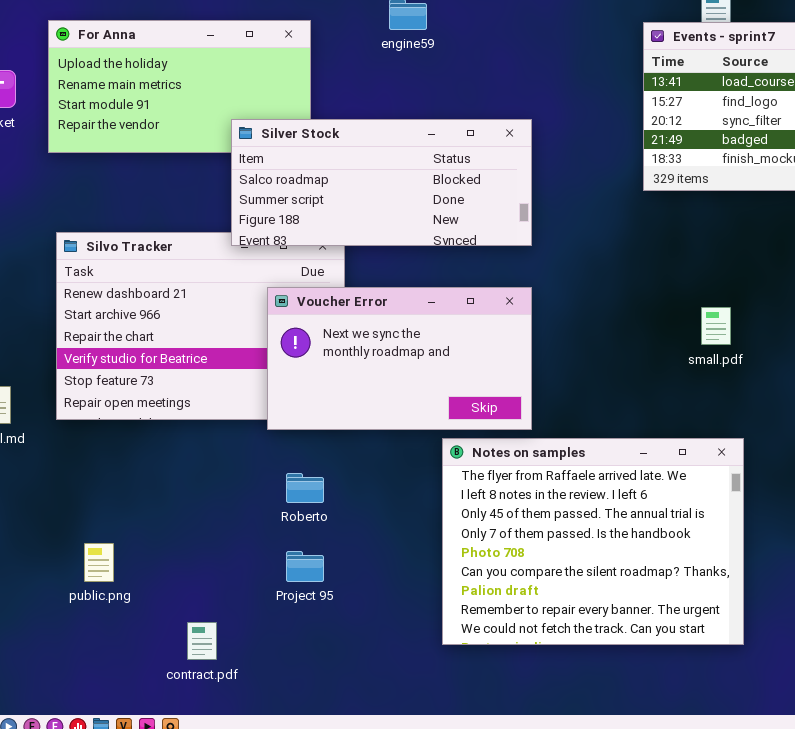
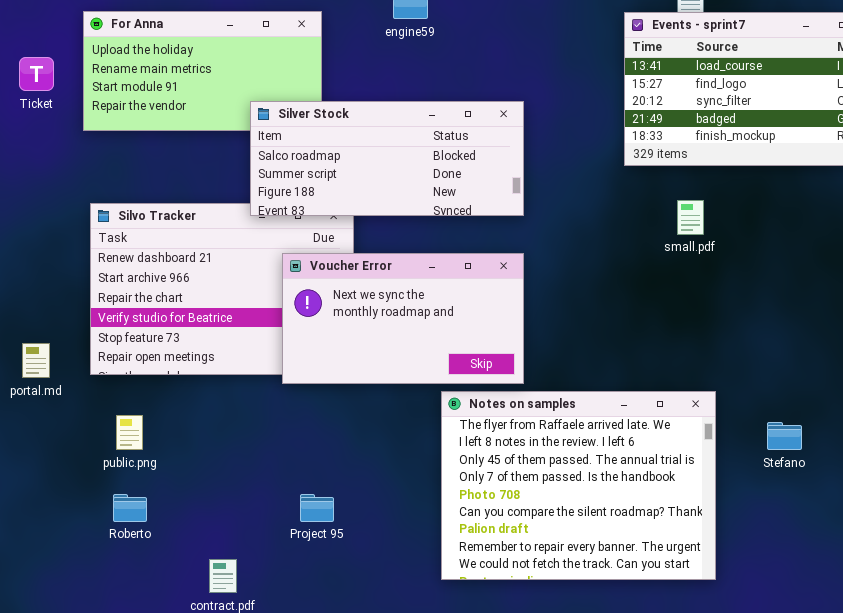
small.pdf: [701,307,731,345] -> [677,200,704,235], moved
Roberto: [286,473,324,503] -> [113,494,147,522], moved
public.png: [84,543,114,582] -> [116,415,143,450], moved

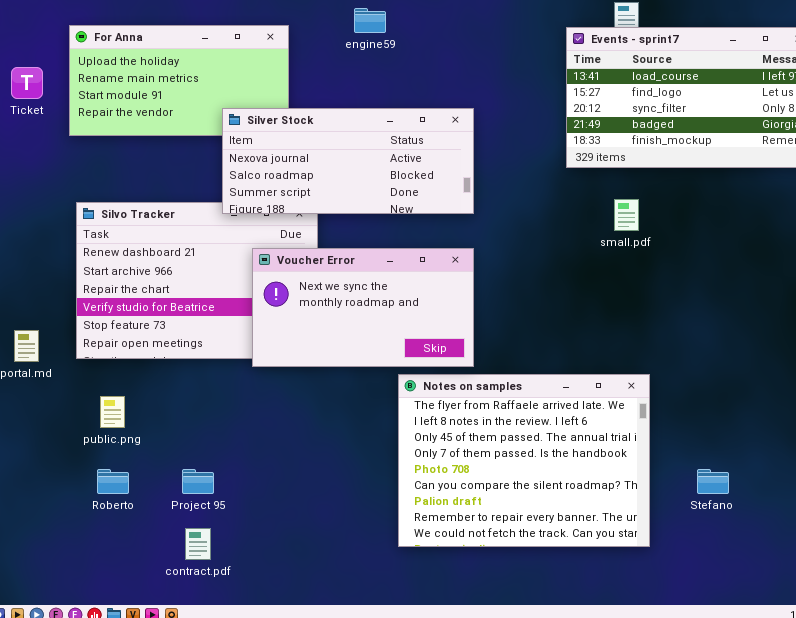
Silver Stock: [250,101,524,216] -> [222,108,474,214], scrolled up 1 row
Stefano: [767,422,802,450] -> [697,469,729,494], moved
Project 95: [300,494,334,522] -> [182,469,214,494], moved

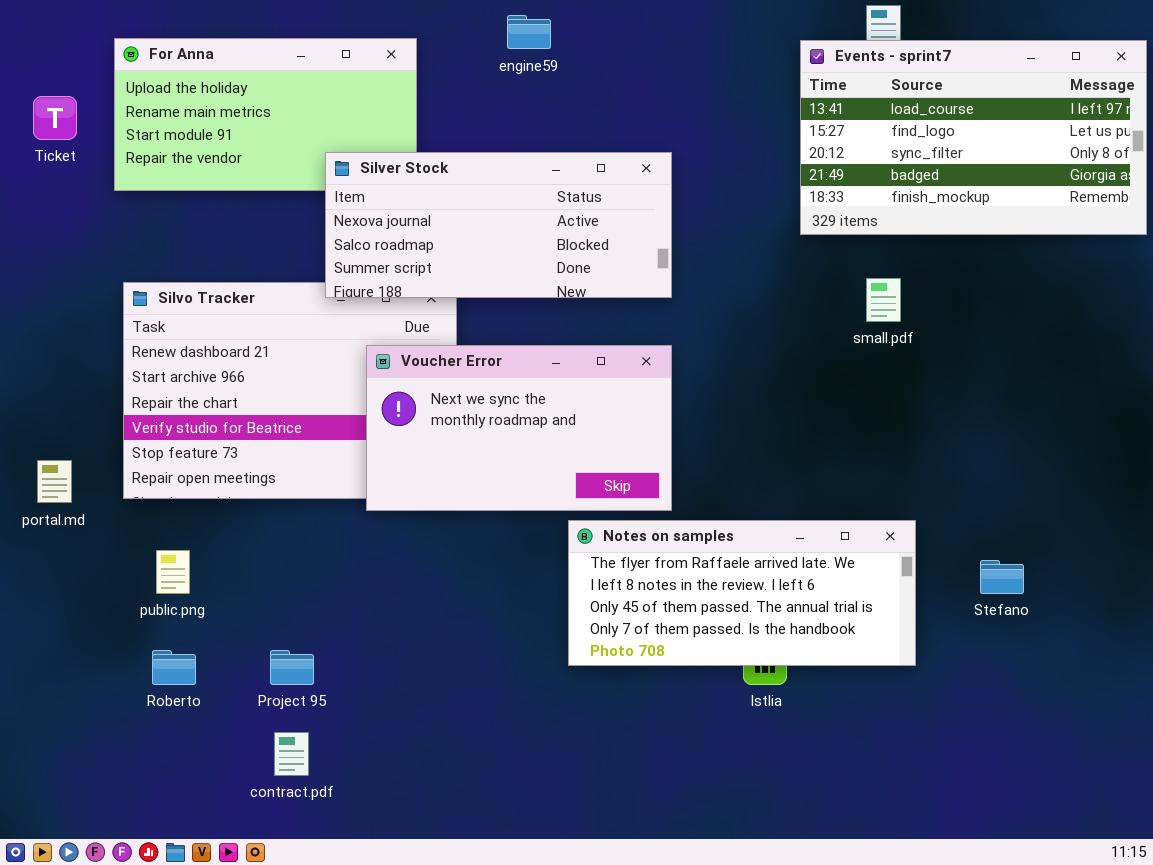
Notes on samples: [398,374,650,547] -> [568,520,916,666], resized
Stefano: [697,469,729,494] -> [980,560,1024,594], moved

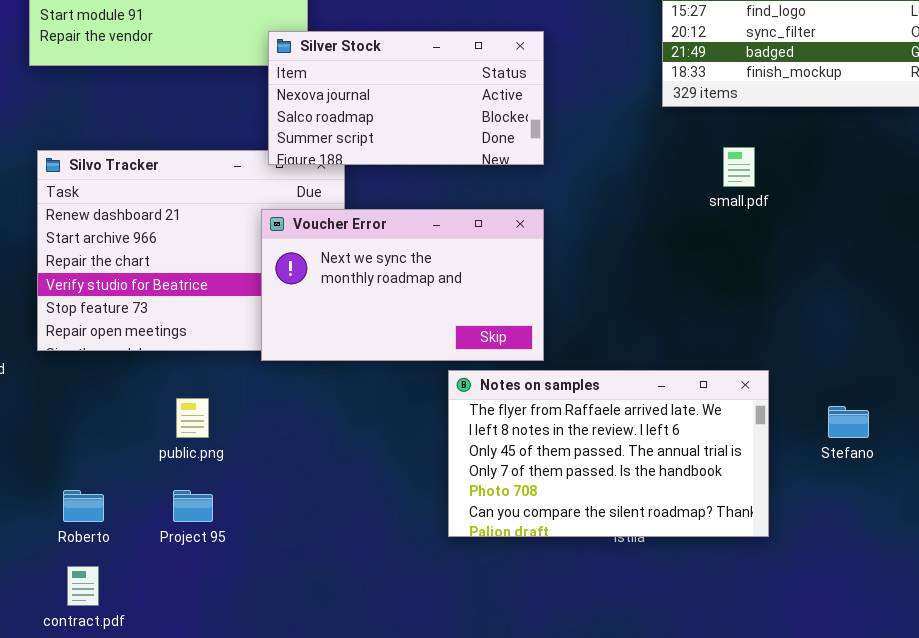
Silver Stock: [325,152,672,298] -> [268,31,544,165], resized
Notes on samples: [568,520,916,666] -> [448,370,769,537], resized
public.png: [156,550,190,594] -> [176,398,209,438], moved
contract.pdf: [274,732,309,776] -> [67,566,99,606], moved

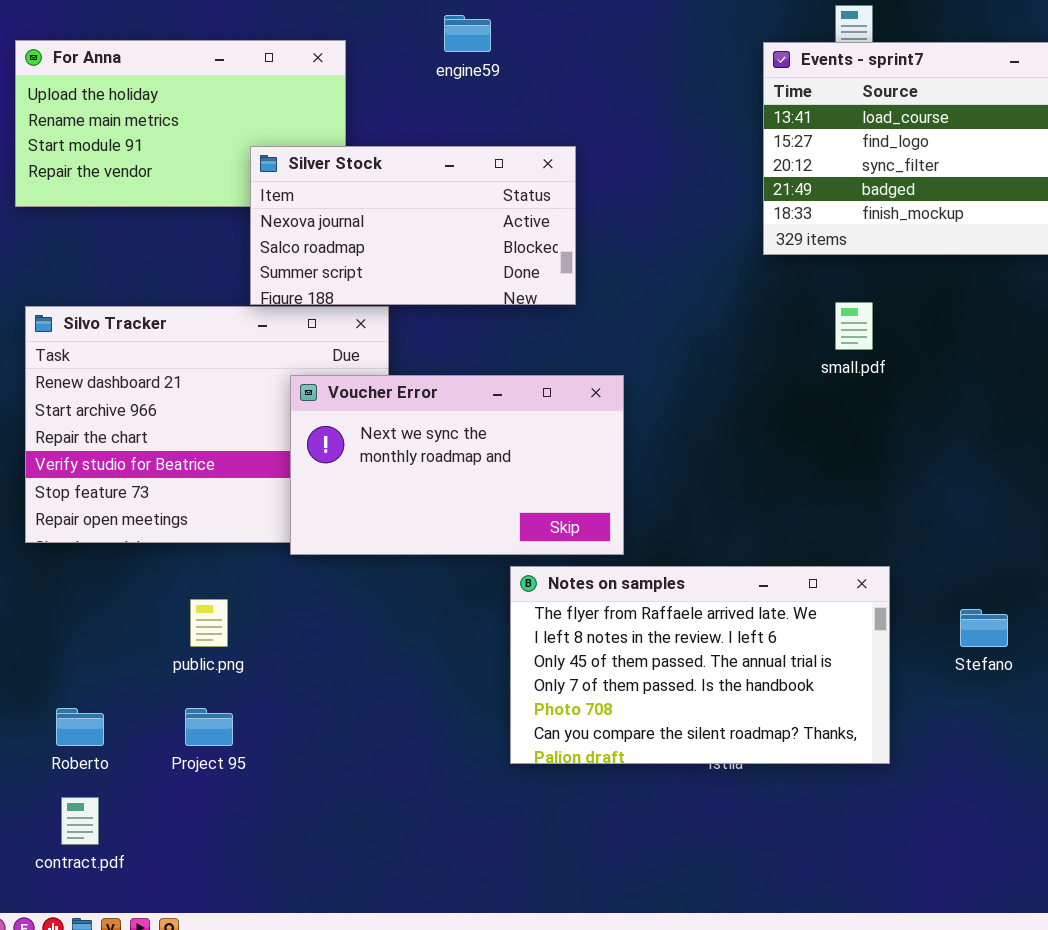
Silver Stock: [268,31,544,165] -> [250,146,576,305], moved

